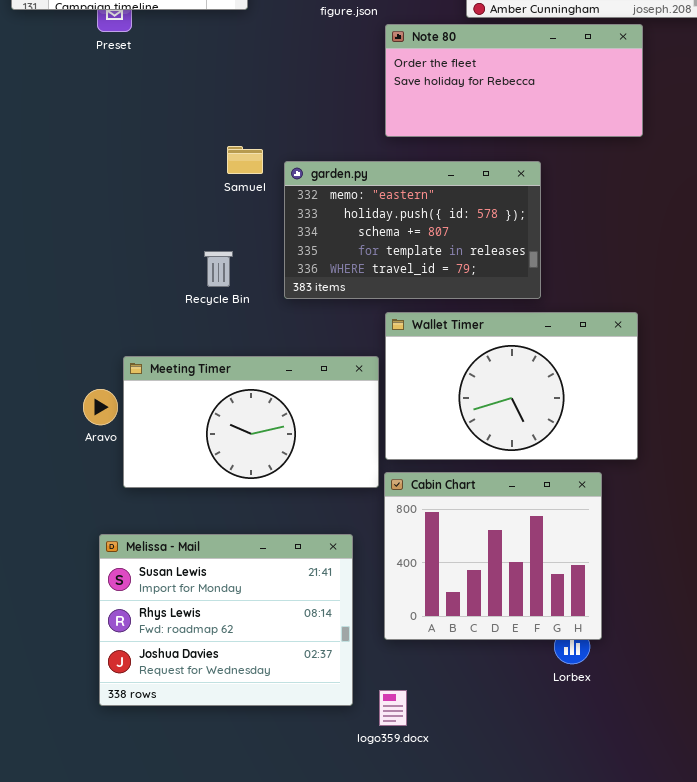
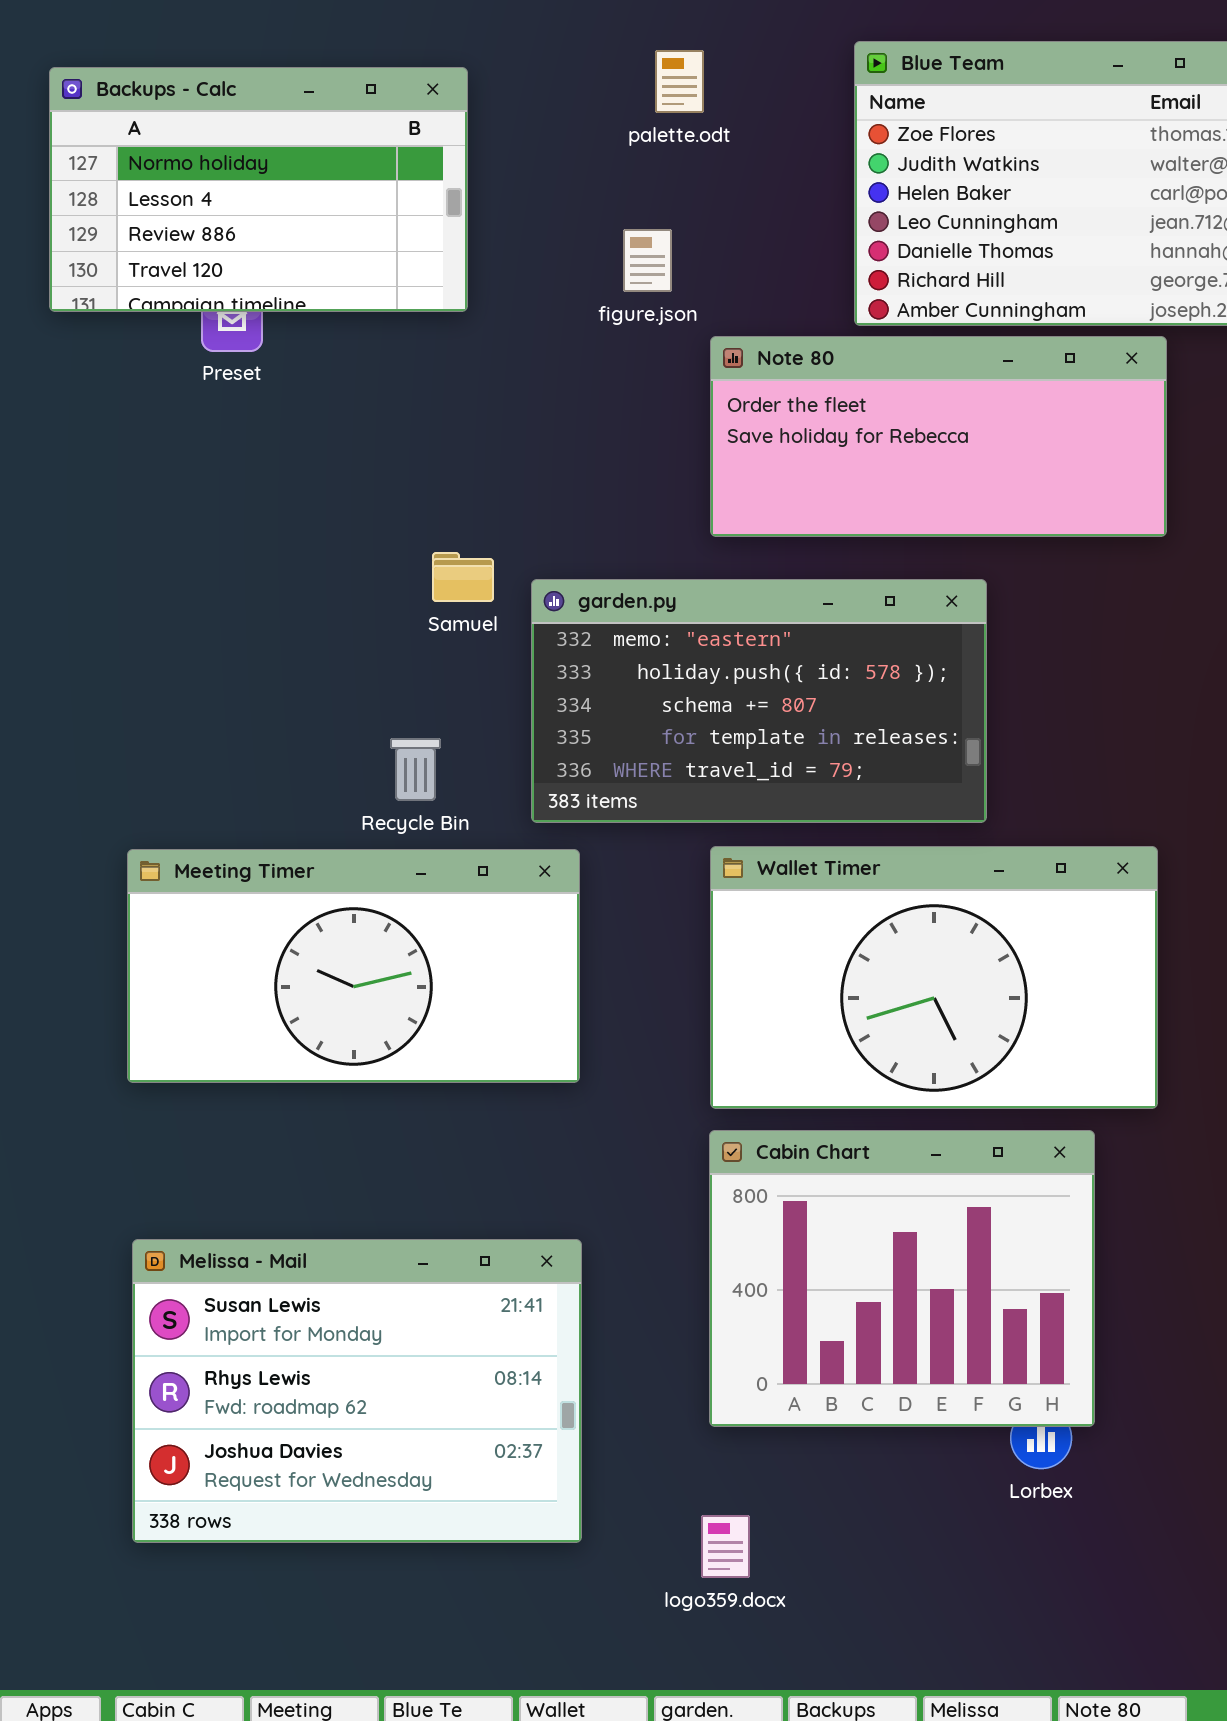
Meeting Timer: [123,356,379,488] -> [127,849,580,1083], moved
Melissa - Mail: [99,534,353,706] -> [132,1239,582,1543], moved

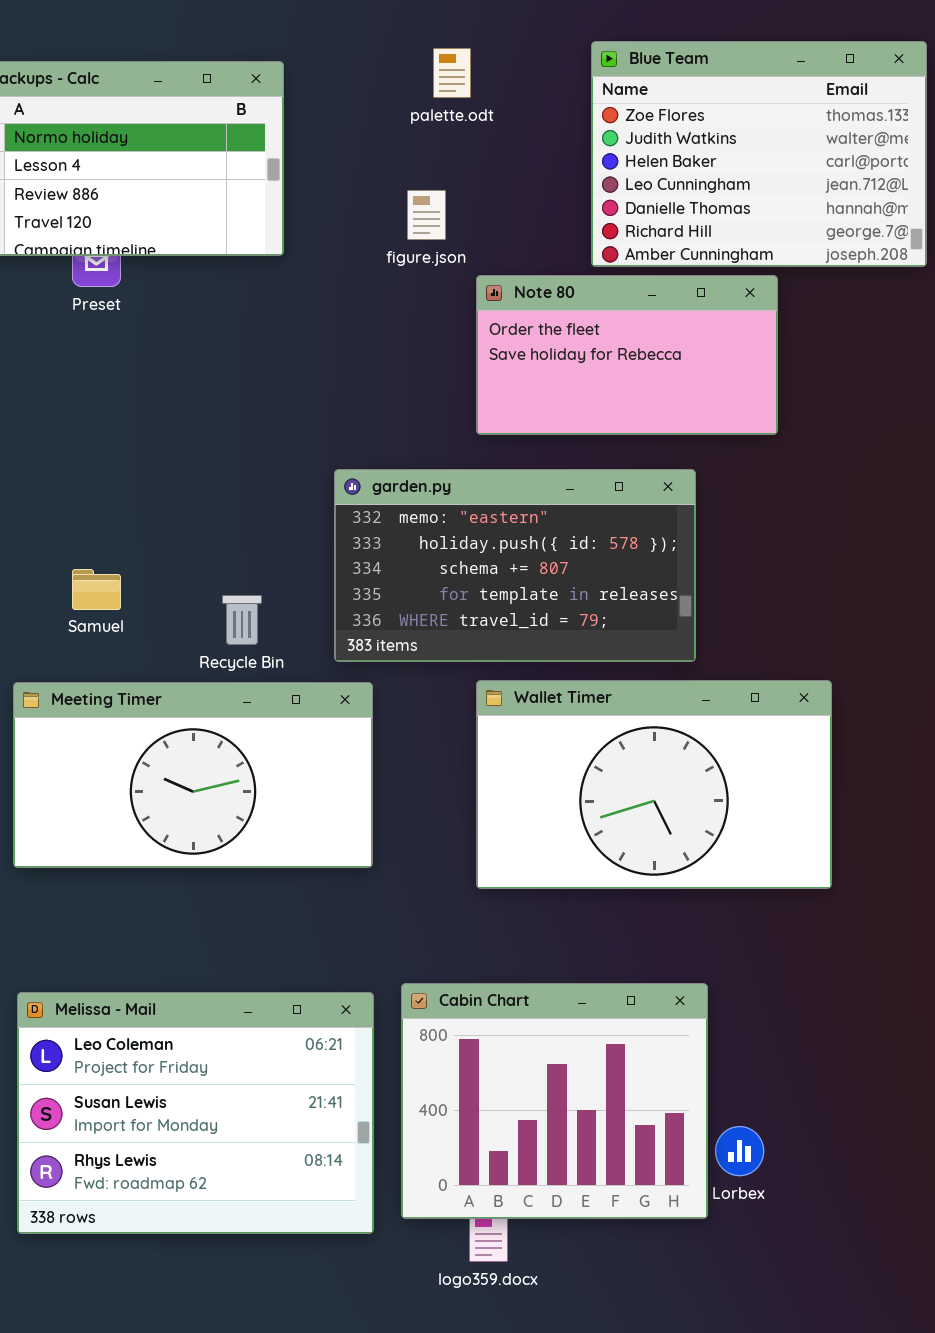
Note 80: [710,336,1167,537] -> [476,275,778,435], resized
Samuel: [432,552,494,602] -> [72,569,121,610], moved
Cabin Chart: [709,1130,1095,1427] -> [401,983,708,1219], moved
Melissa - Mail: [132,1239,582,1543] -> [17,992,374,1234], scrolled up 1 row

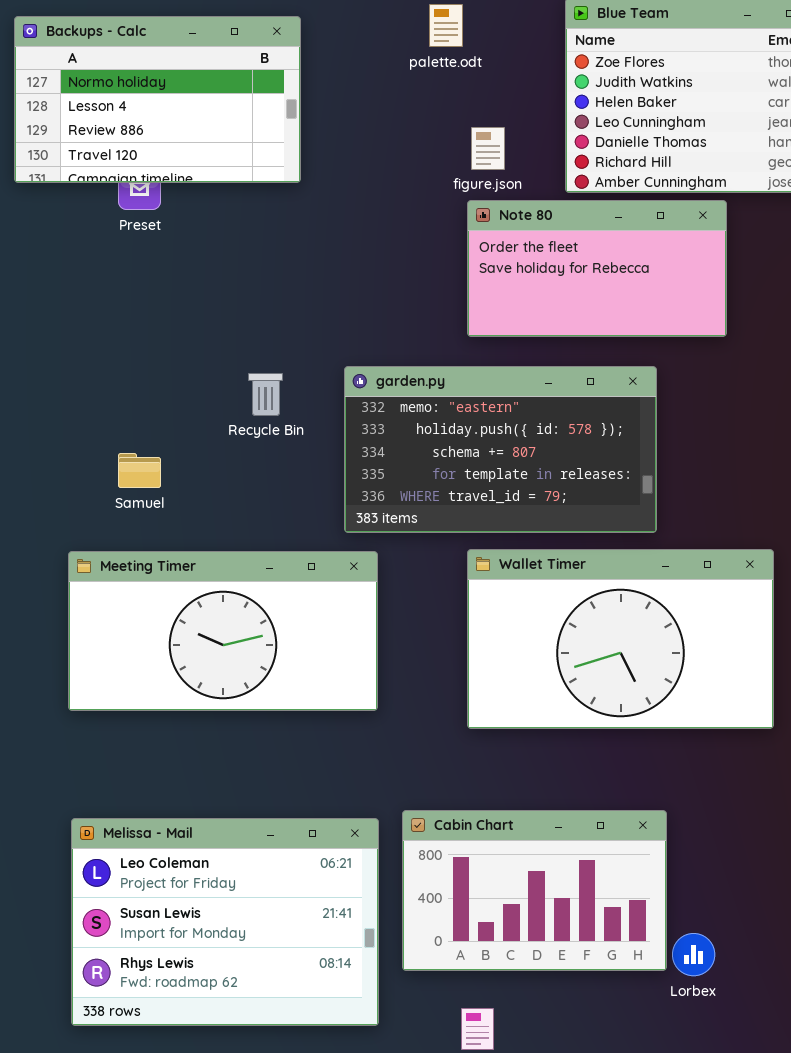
figure.json: [407,190,446,240] -> [471,127,505,170], moved
Recycle Bin: [222,595,262,645] -> [248,373,283,416], moved
Cabin Chart: [401,983,708,1219] -> [402,810,667,971], resized

